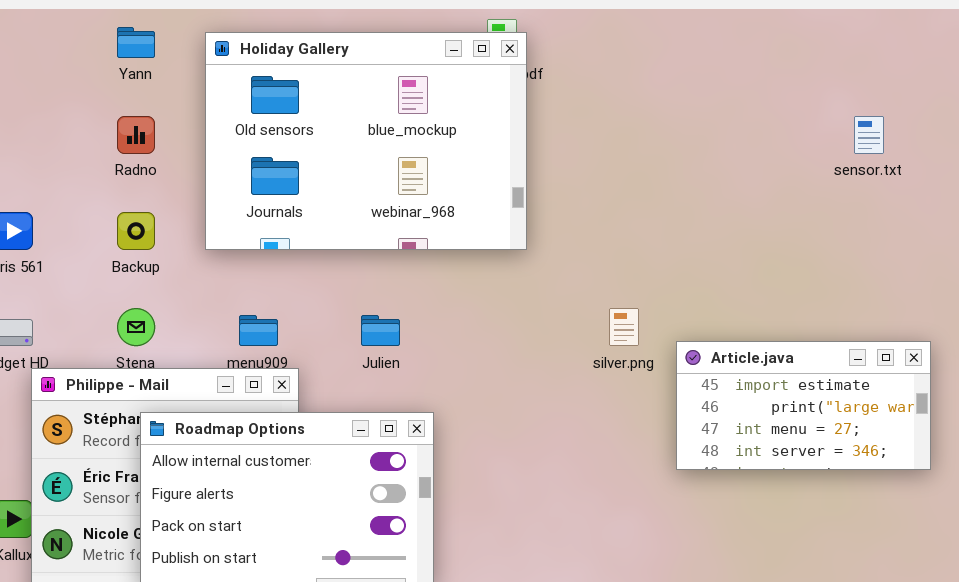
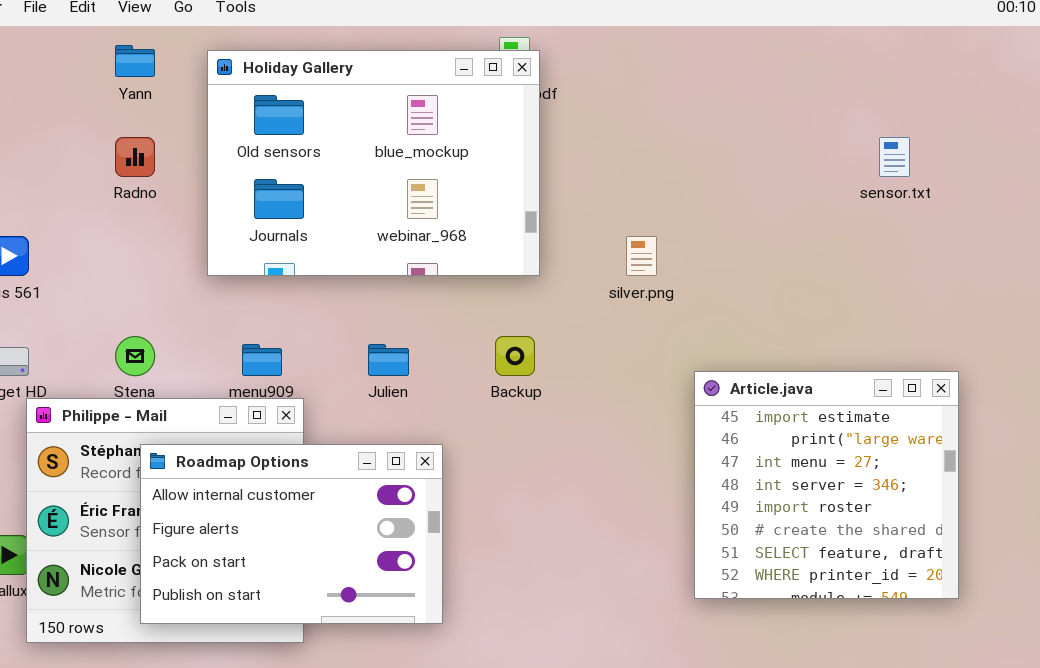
Backup: [117,212,155,250] -> [495,336,535,376], moved
silver.png: [609,308,639,346] -> [626,236,657,276], moved
Article.java: [676,341,931,470] -> [694,371,959,599], resized

